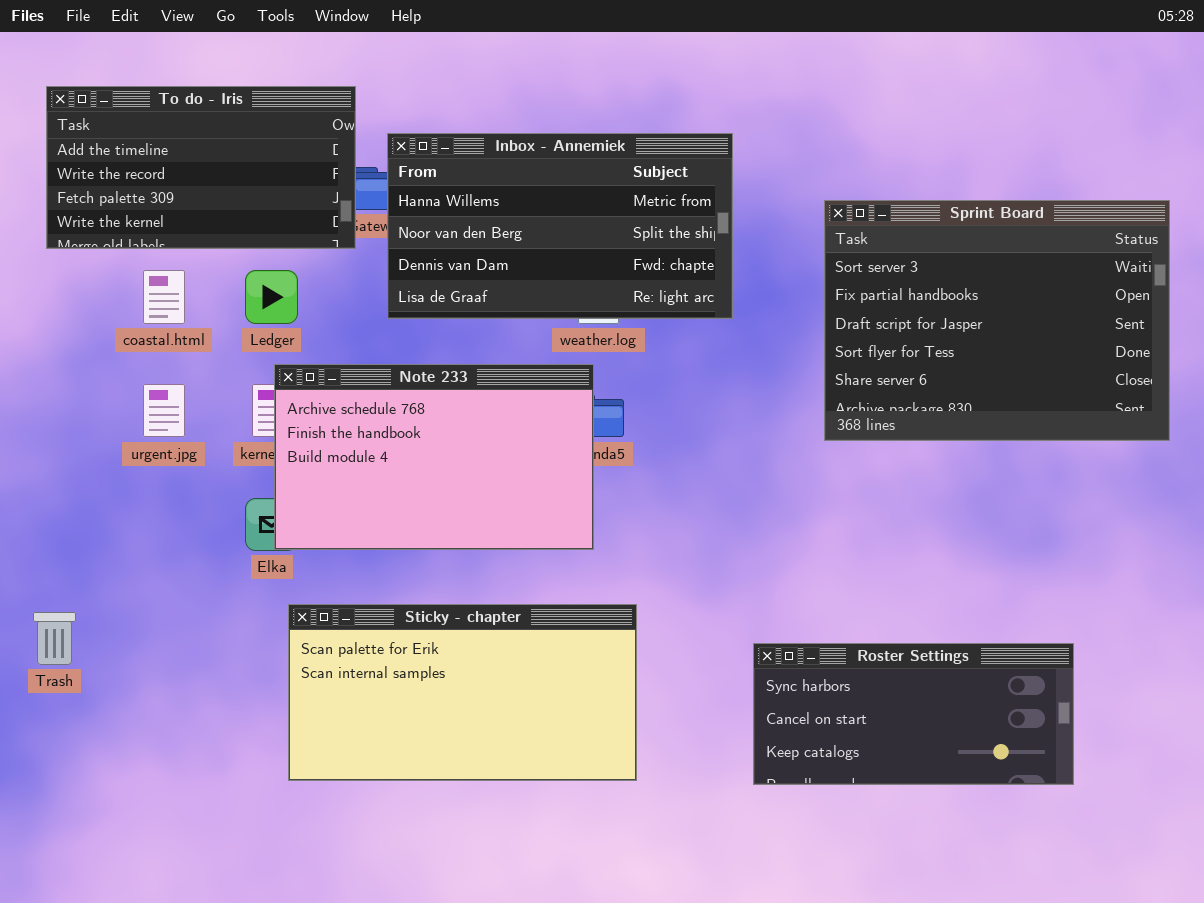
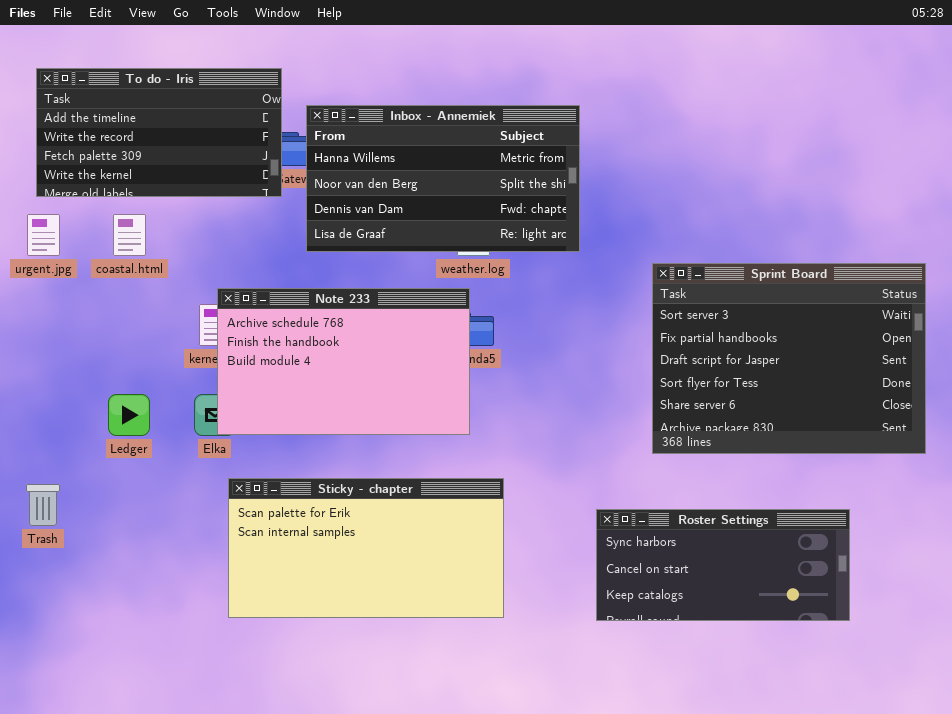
Sprint Board: [824,200,1170,441] -> [652,263,926,454], moved
Ledger: [245,270,298,324] -> [108,394,150,436], moved
urgent.jpg: [143,384,185,437] -> [27,214,60,256], moved

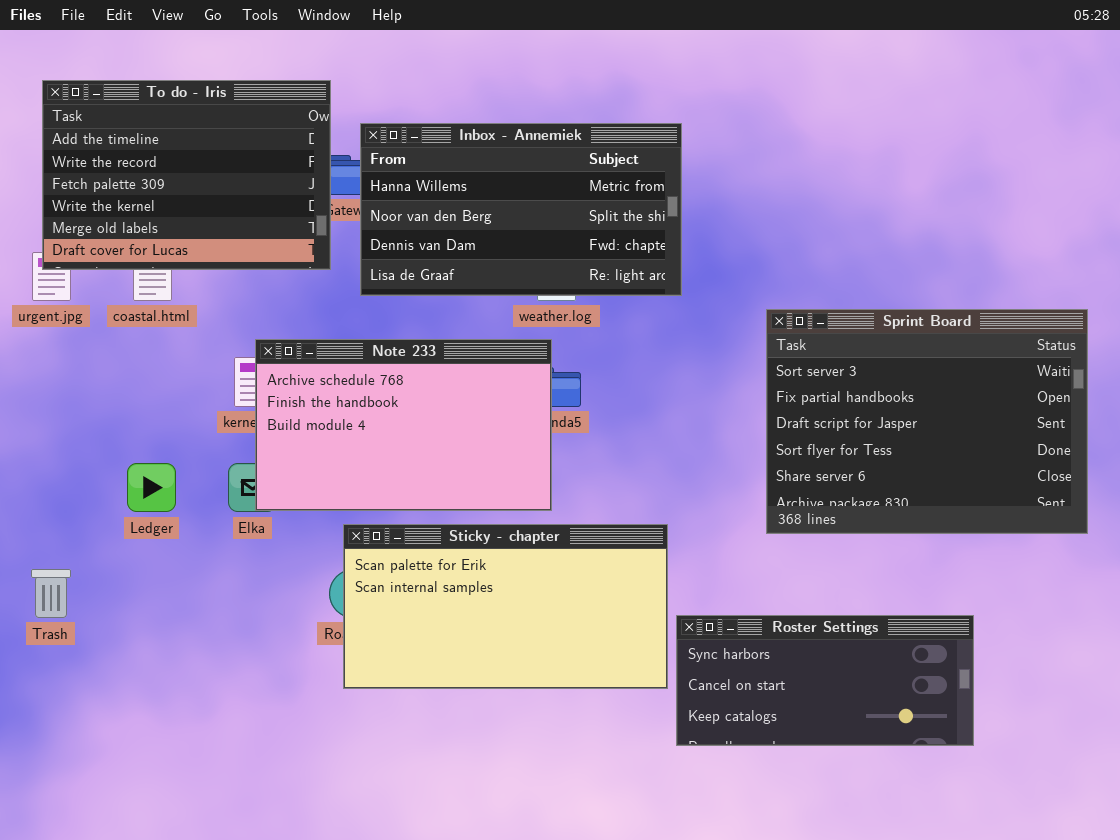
To do - Iris: [36,68,282,197] -> [42,80,331,270], resized
Sticky - chapter: [228,478,504,618] -> [343,524,668,689], moved
Roster Settings: [596,509,850,621] -> [676,615,974,746], moved

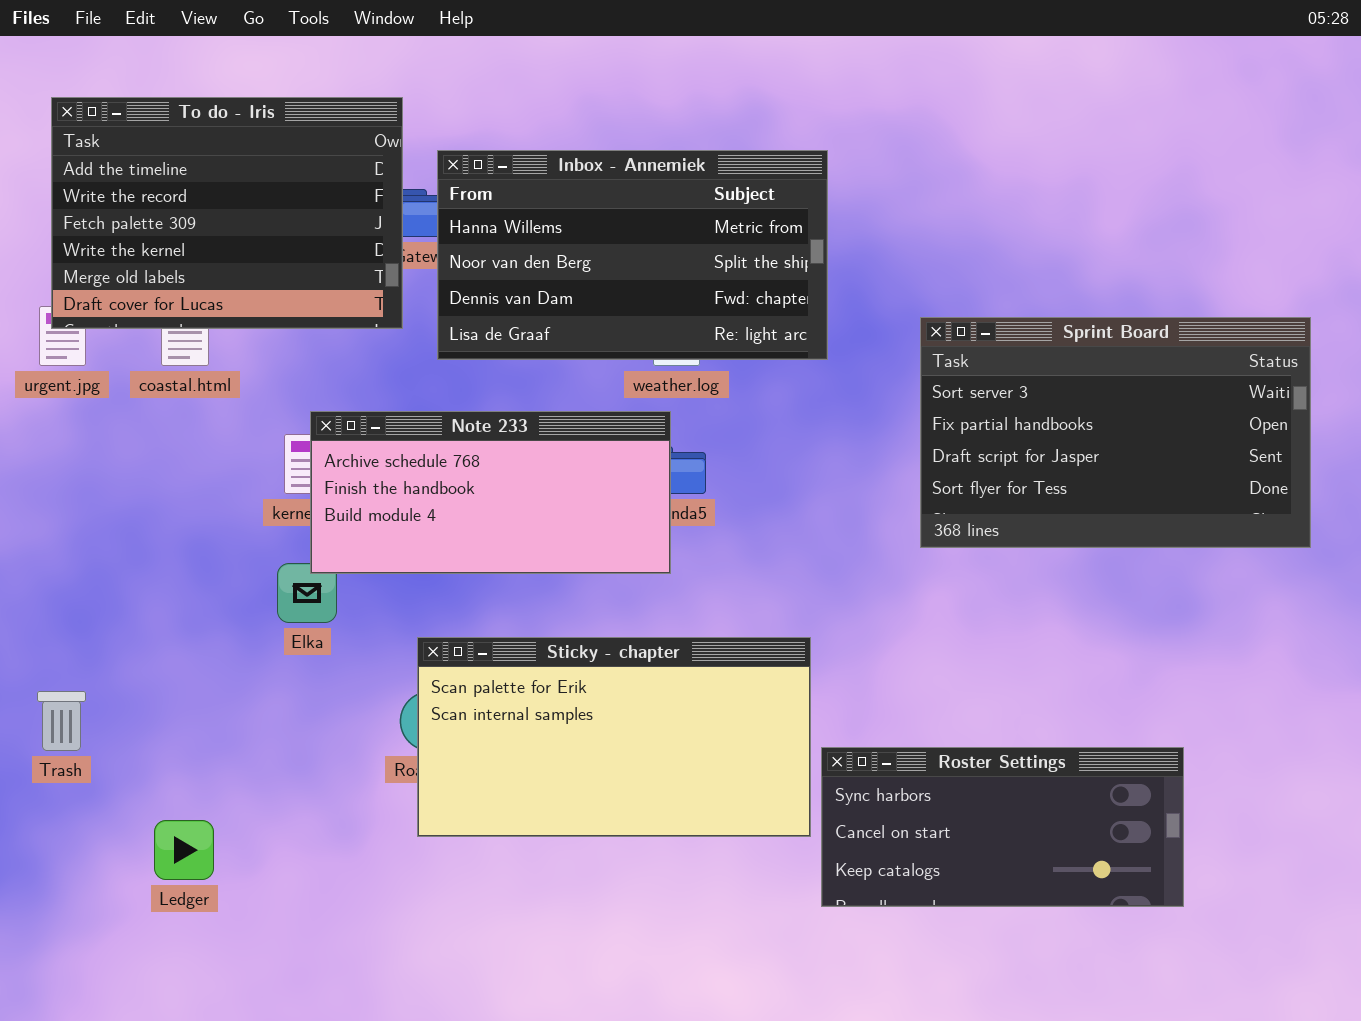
Sprint Board: [766,309,1088,534] -> [920,317,1311,548], moved, resized
Note 233: [255,339,552,511] -> [310,411,671,574], resized
Ledger: [127,463,176,512] -> [154,820,214,880], moved

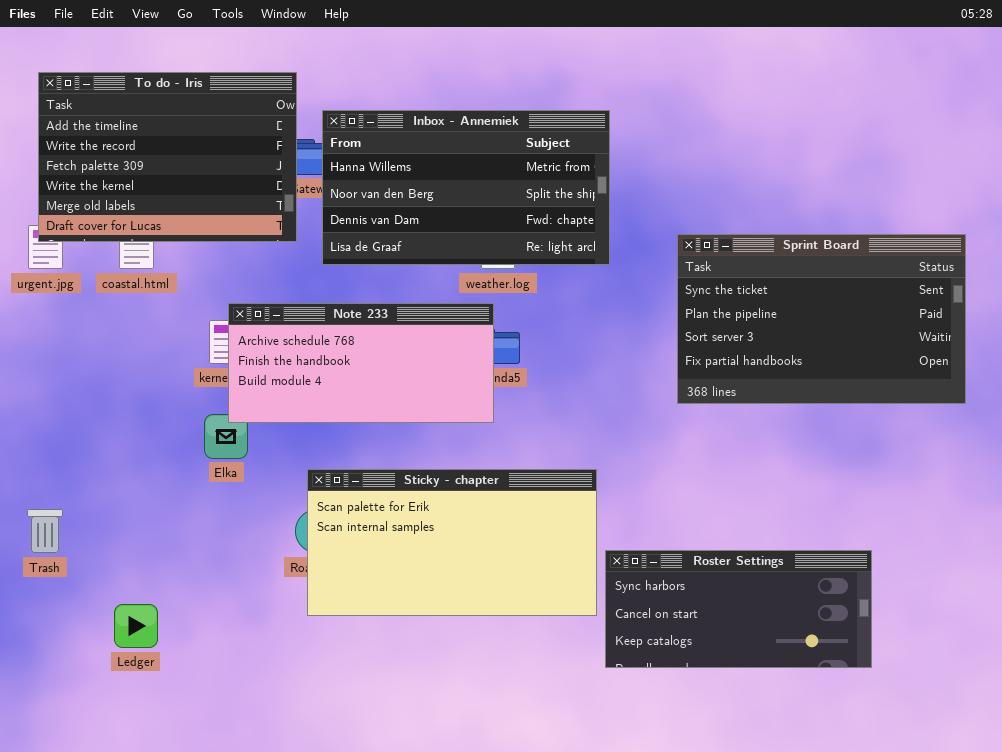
Sprint Board: [920,317,1311,548] -> [677,234,966,404], scrolled up 2 rows

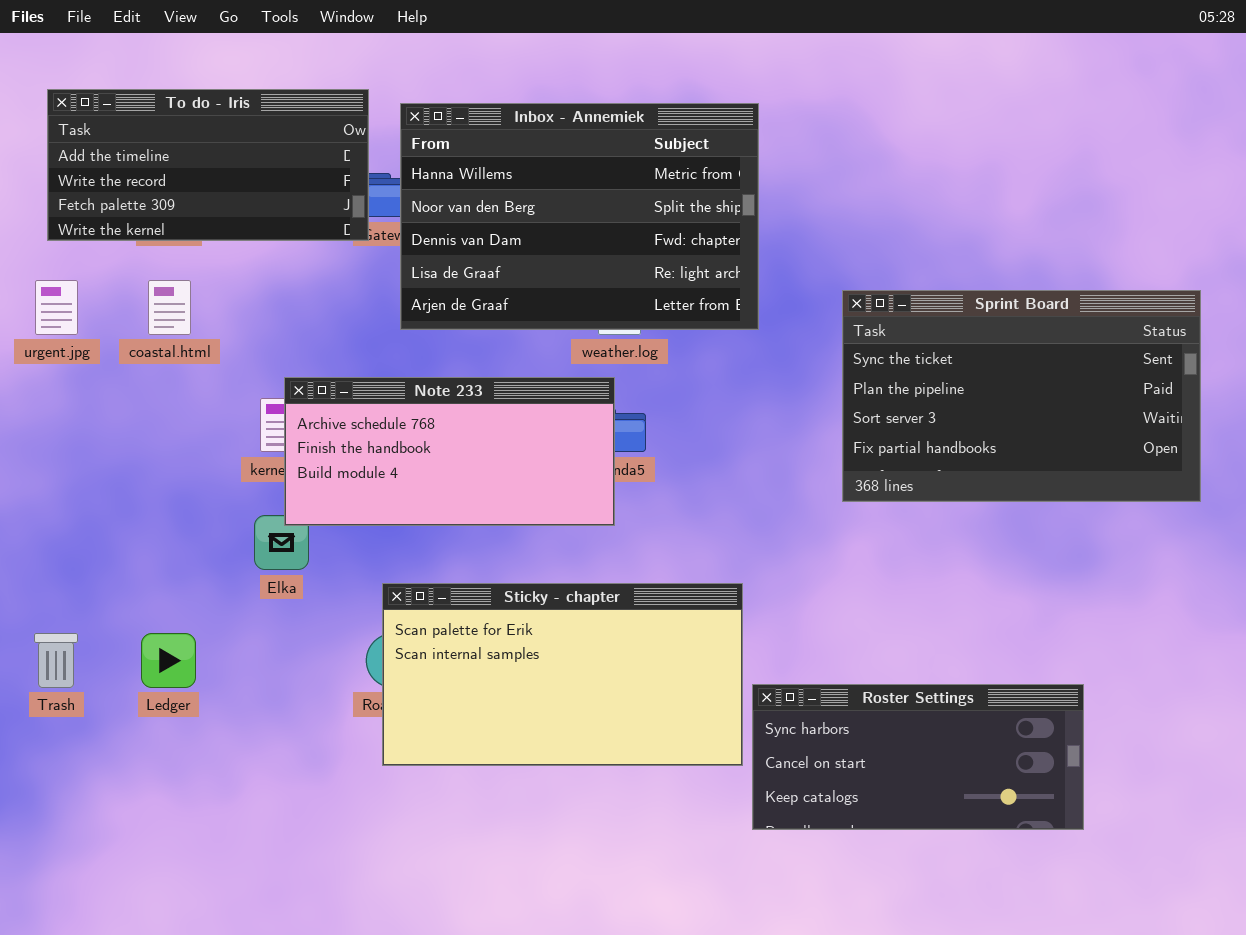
To do - Iris: [38,72,297,242] -> [47,89,369,241], resized
Inbox - Annemiek: [322,110,610,265] -> [400,103,759,330], resized
Ledger: [114,604,158,648] -> [141,633,196,688], moved

